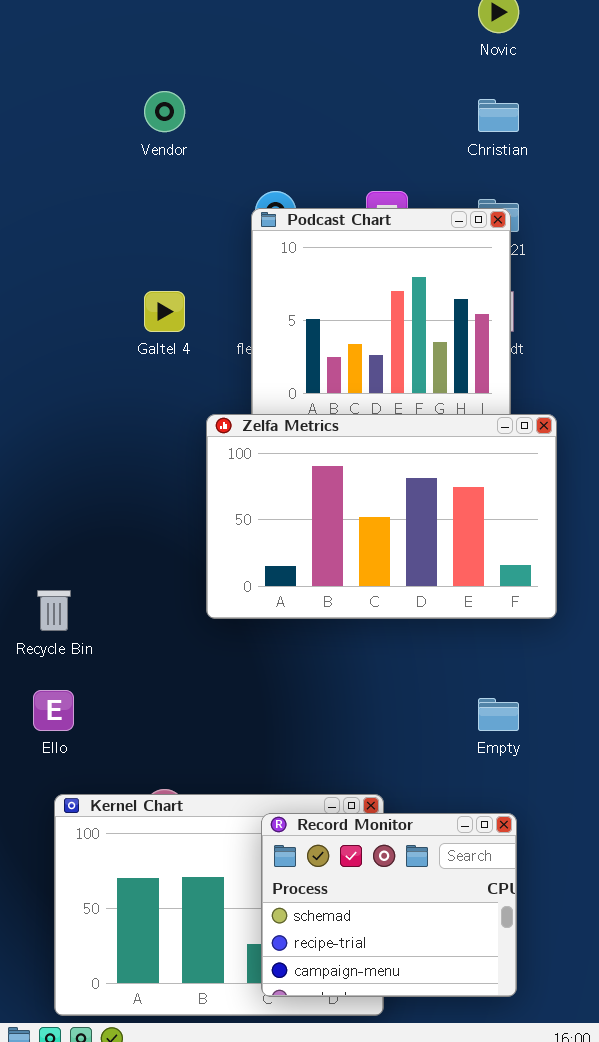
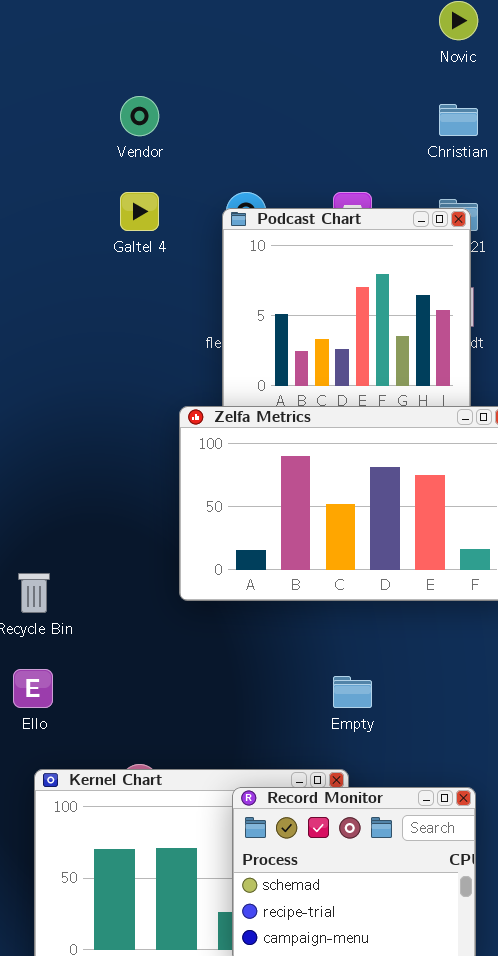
Galtel 4: [144,291,185,332] -> [120,192,159,231], moved
Empty: [478,698,519,731] -> [333,676,372,708], moved

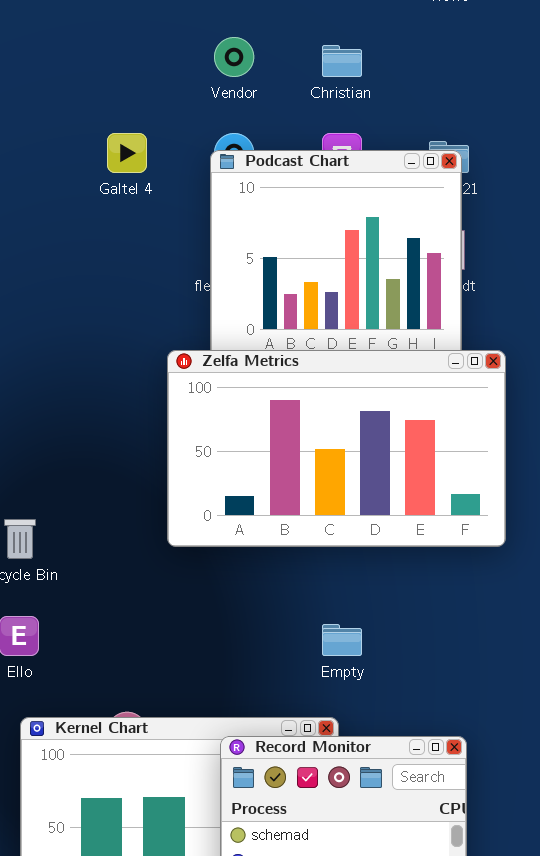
Vendor: [120,96,159,136] -> [214,37,254,77], moved
Christian: [439,104,478,136] -> [322,45,362,77], moved

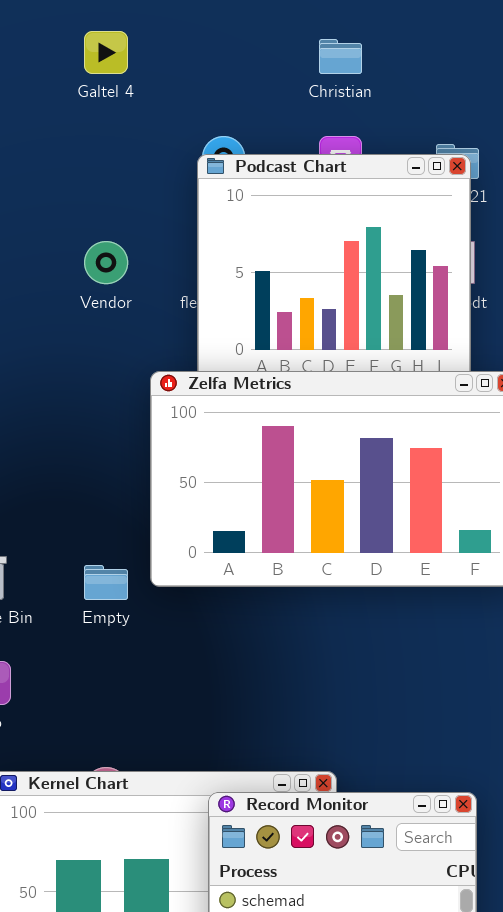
Vendor: [214,37,254,77] -> [84,241,128,284], moved
Galtel 4: [107,133,147,173] -> [84,31,128,74], moved
Empty: [322,624,362,656] -> [84,565,128,600], moved

